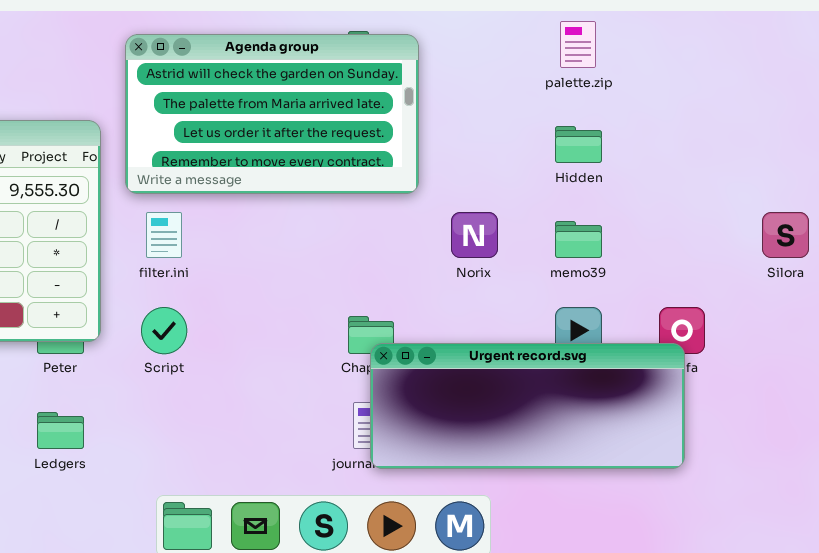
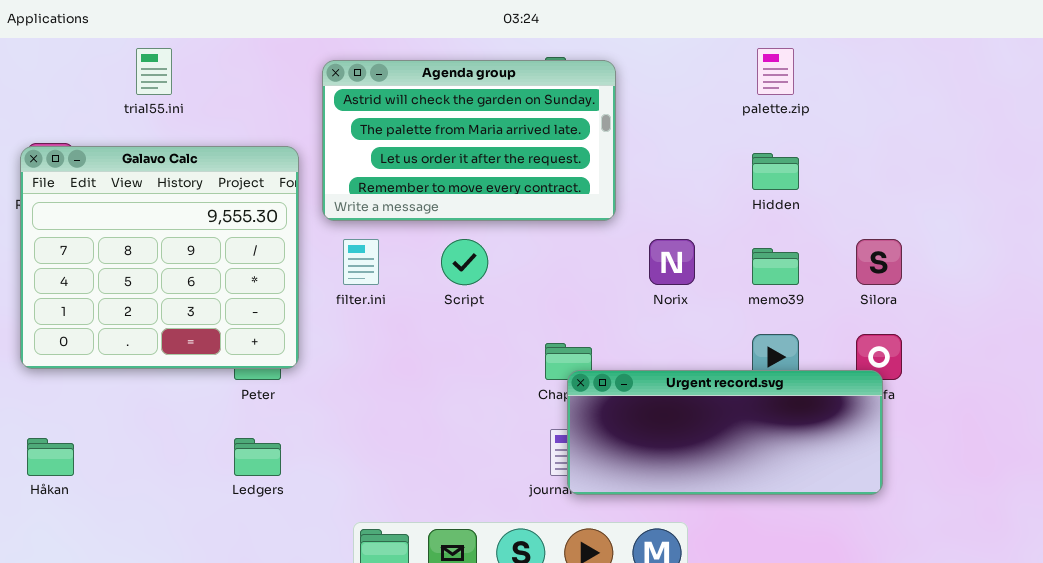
Silora: [762,212,809,258] -> [856,239,902,285], moved
Script: [141,307,187,354] -> [441,239,488,285], moved

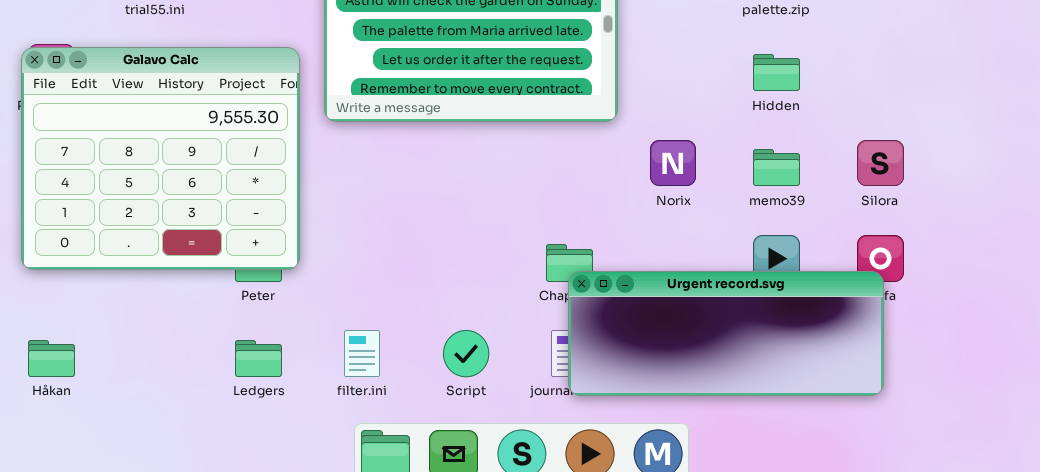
filter.ini: [343,239,379,285] -> [344,330,380,377], moved
Script: [441,239,488,285] -> [443,330,489,377], moved

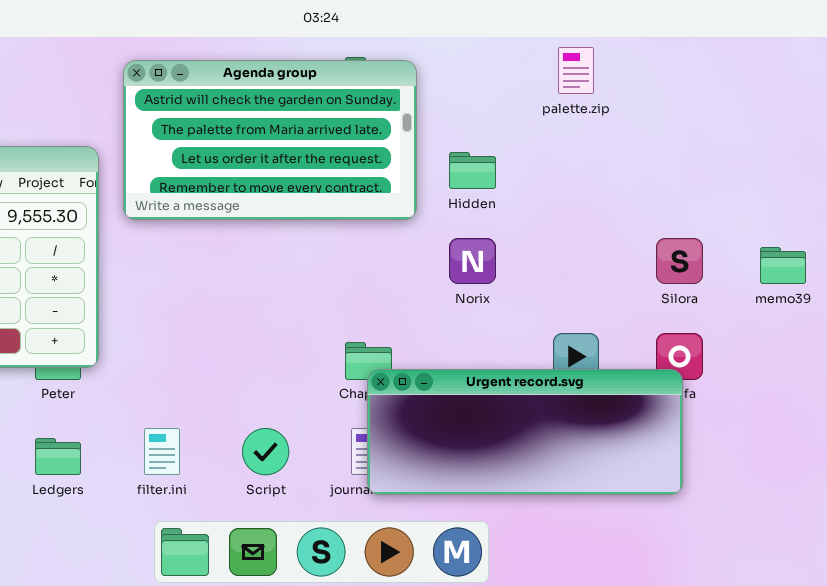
Hidden: [753,54,800,91] -> [449,152,496,189], moved
memo39: [753,149,800,186] -> [760,247,806,284], moved

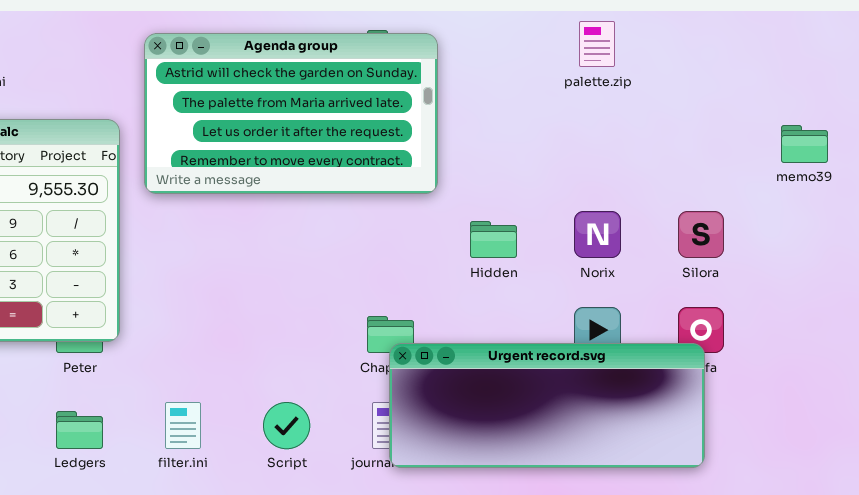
Hidden: [449,152,496,189] -> [470,221,517,258], moved
Norix: [449,238,496,284] -> [574,211,621,258], moved
memo39: [760,247,806,284] -> [781,125,828,163], moved

